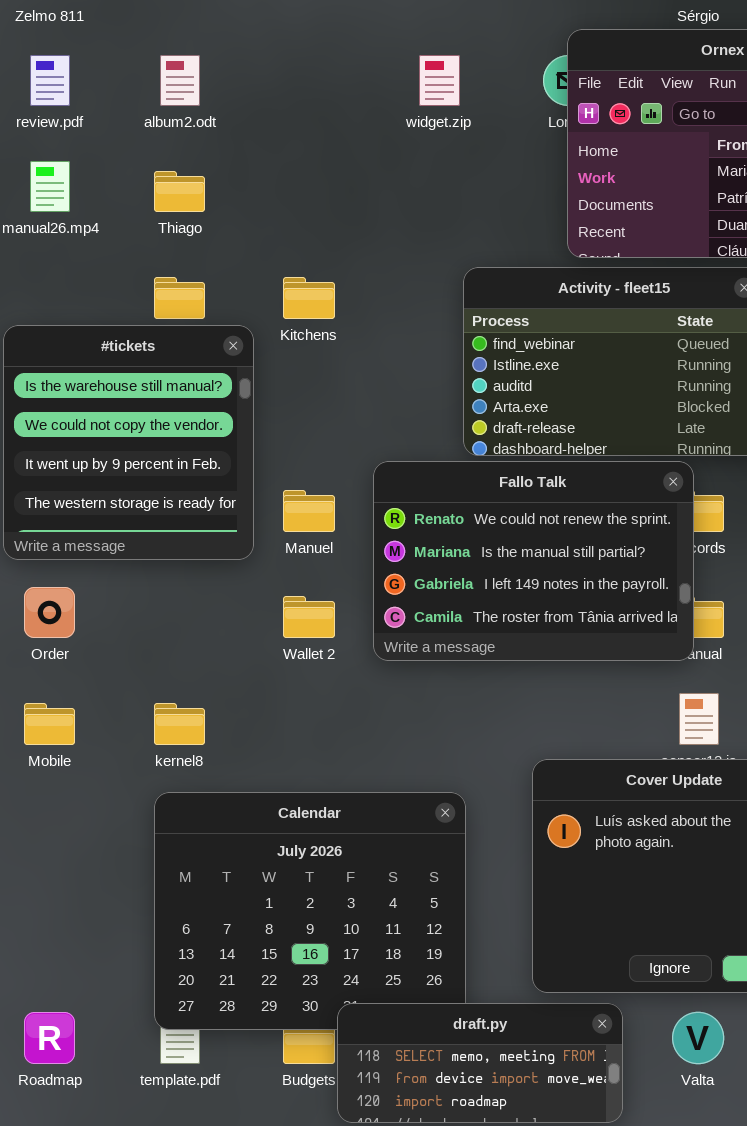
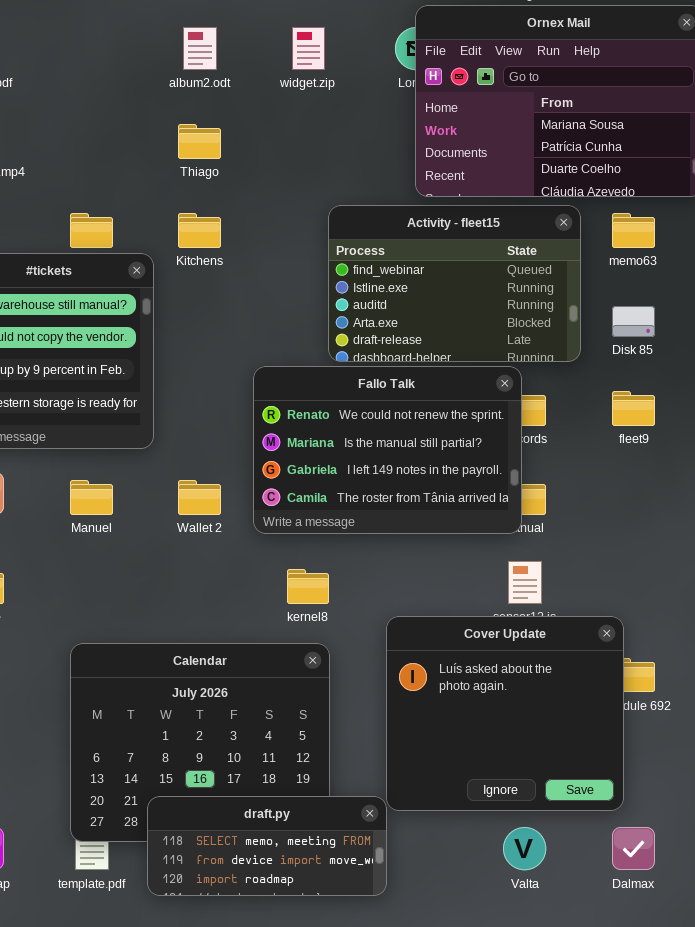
album2.odt: [160,55,200,106] -> [183,27,217,70], moved
Thiago: [154,171,205,212] -> [178,124,221,159], moved
Manuel: [283,490,335,532] -> [70,480,113,515], moved
kernel8: [154,703,205,745] -> [287,569,329,604], moved
draft.py: [337,1003,623,1123] -> [147,796,387,896], moved

